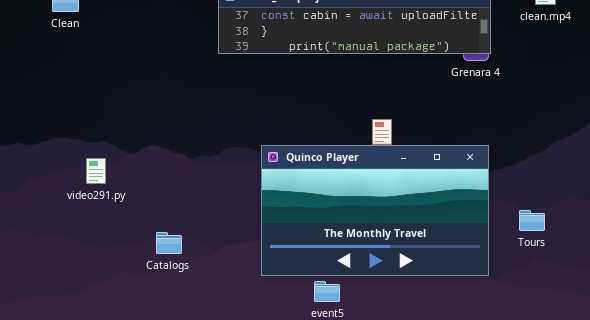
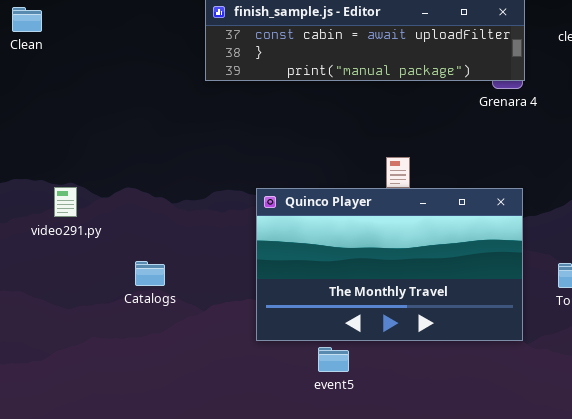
video291.py: [86,158,106,184] -> [54,187,77,217], moved
Catalogs: [156,232,182,254] -> [135,261,165,286], moved

